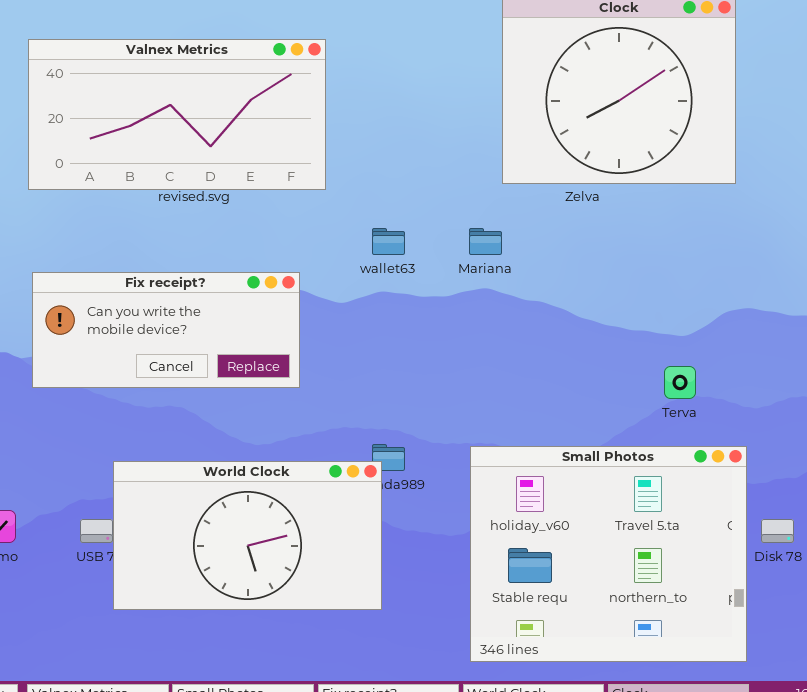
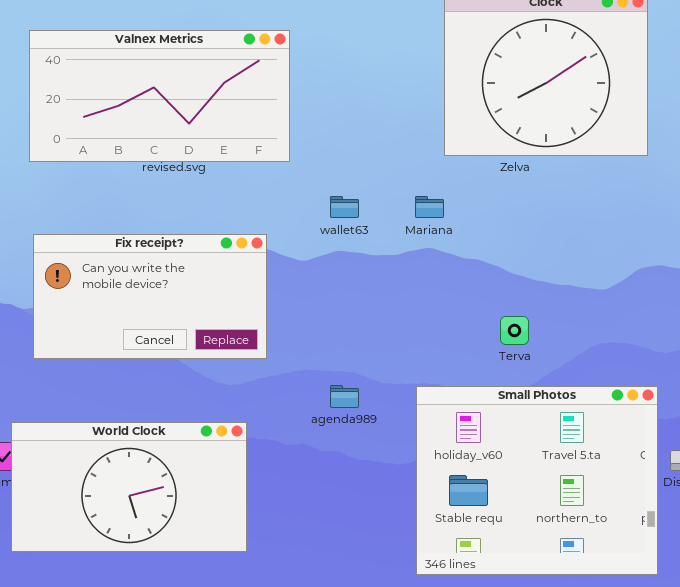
Fix receipt?: [32,272,300,388] -> [33,234,267,359], resized
Terva: [664,366,696,399] -> [500,316,529,345], moved
World Clock: [113,461,382,610] -> [11,422,247,552], moved

